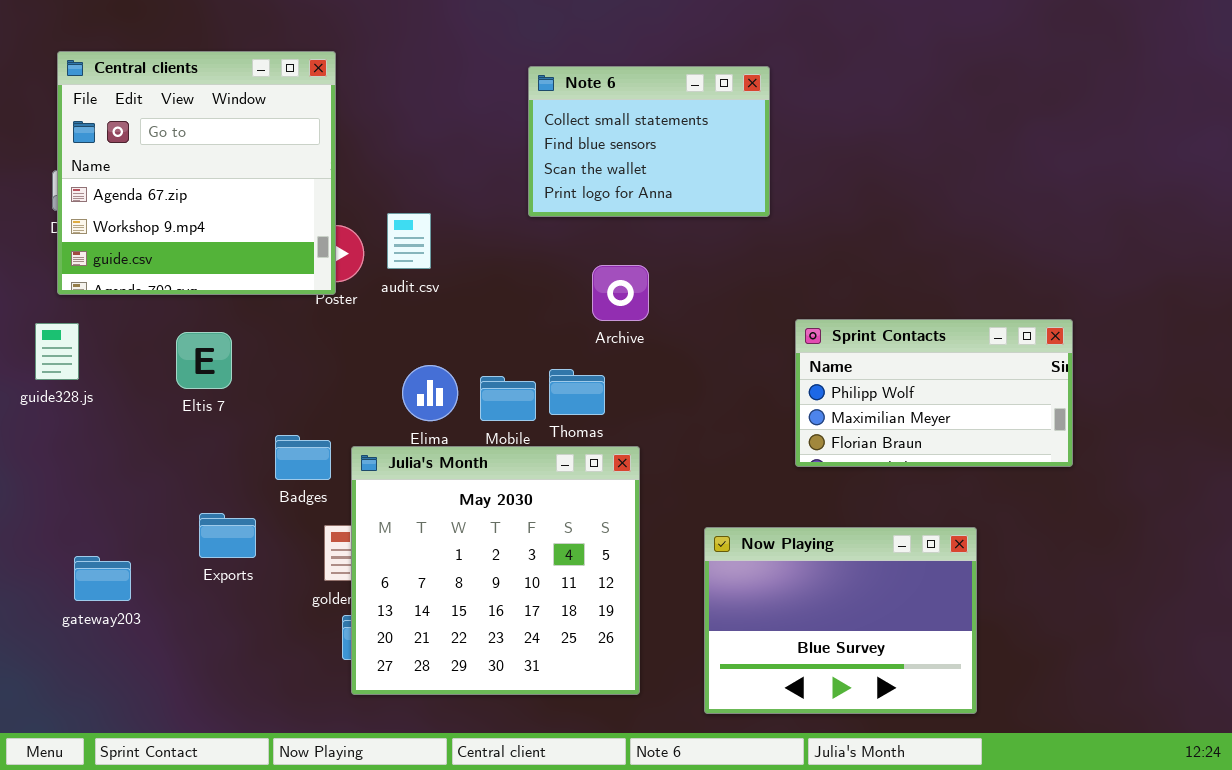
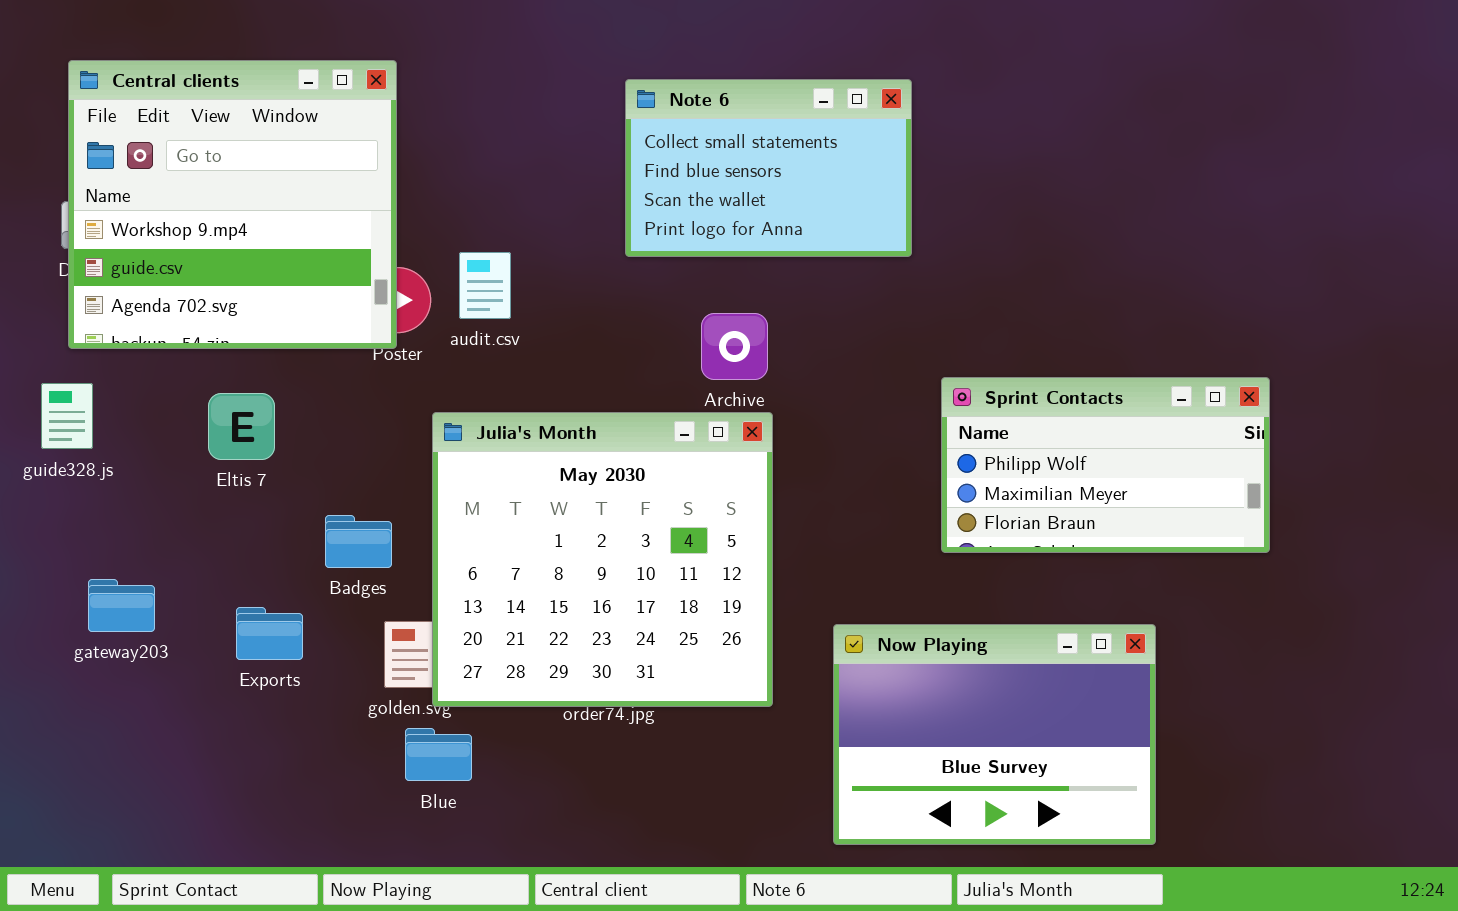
Central clients: [57,51,336,295] -> [68,60,397,349], scrolled down 1 row
Julia's Month: [351,446,640,695] -> [432,412,773,707], moved
gateway203: [74,556,131,601] -> [88,579,155,632], moved

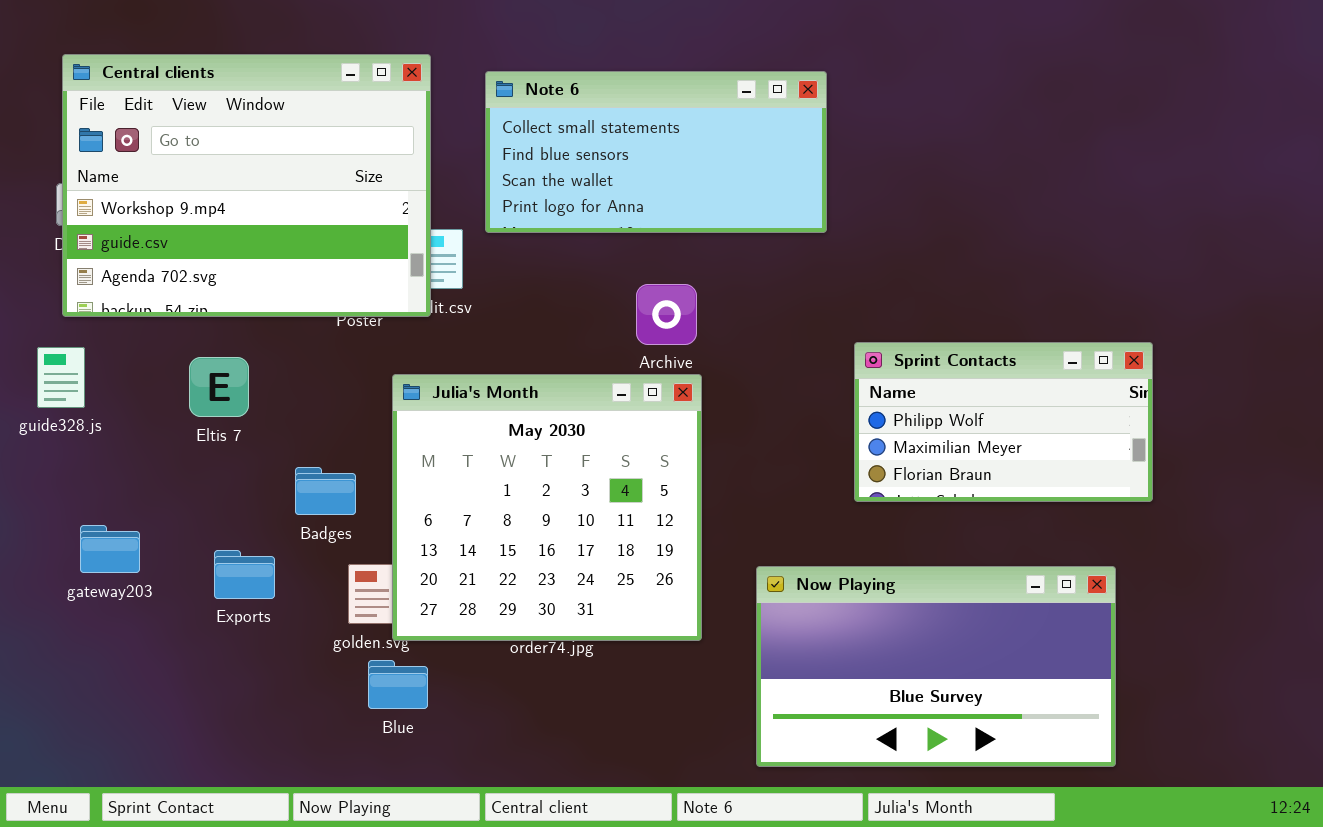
Central clients: [68,60,397,349] -> [62,54,431,317], resized
Note 6: [625,79,912,257] -> [485,71,827,233], resized
Now Playing: [833,624,1156,845] -> [756,566,1116,767], resized

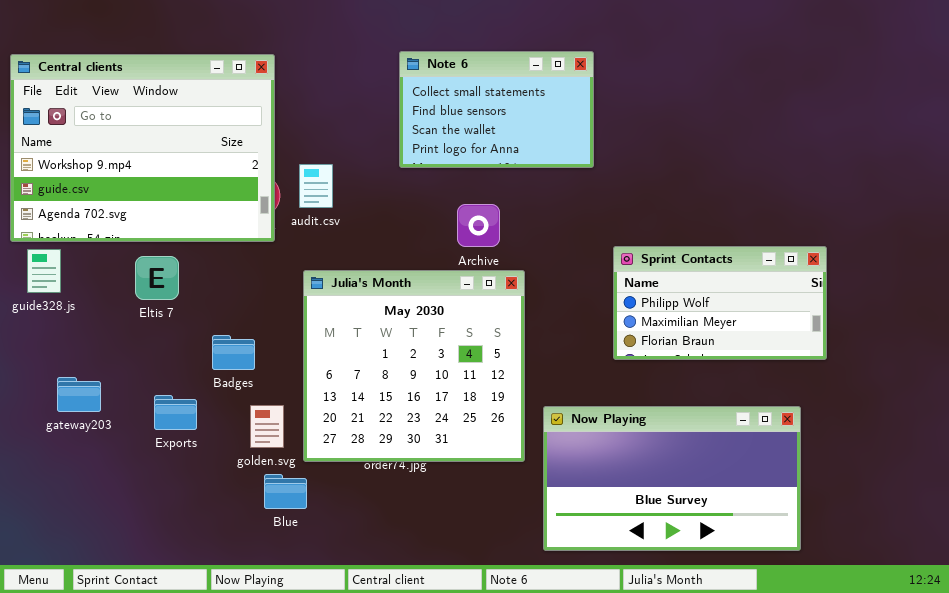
Central clients: [62,54,431,317] -> [10,54,275,242], moved
Note 6: [485,71,827,233] -> [399,51,594,168], resized
Julia's Month: [392,374,702,641] -> [303,270,525,462], moved

